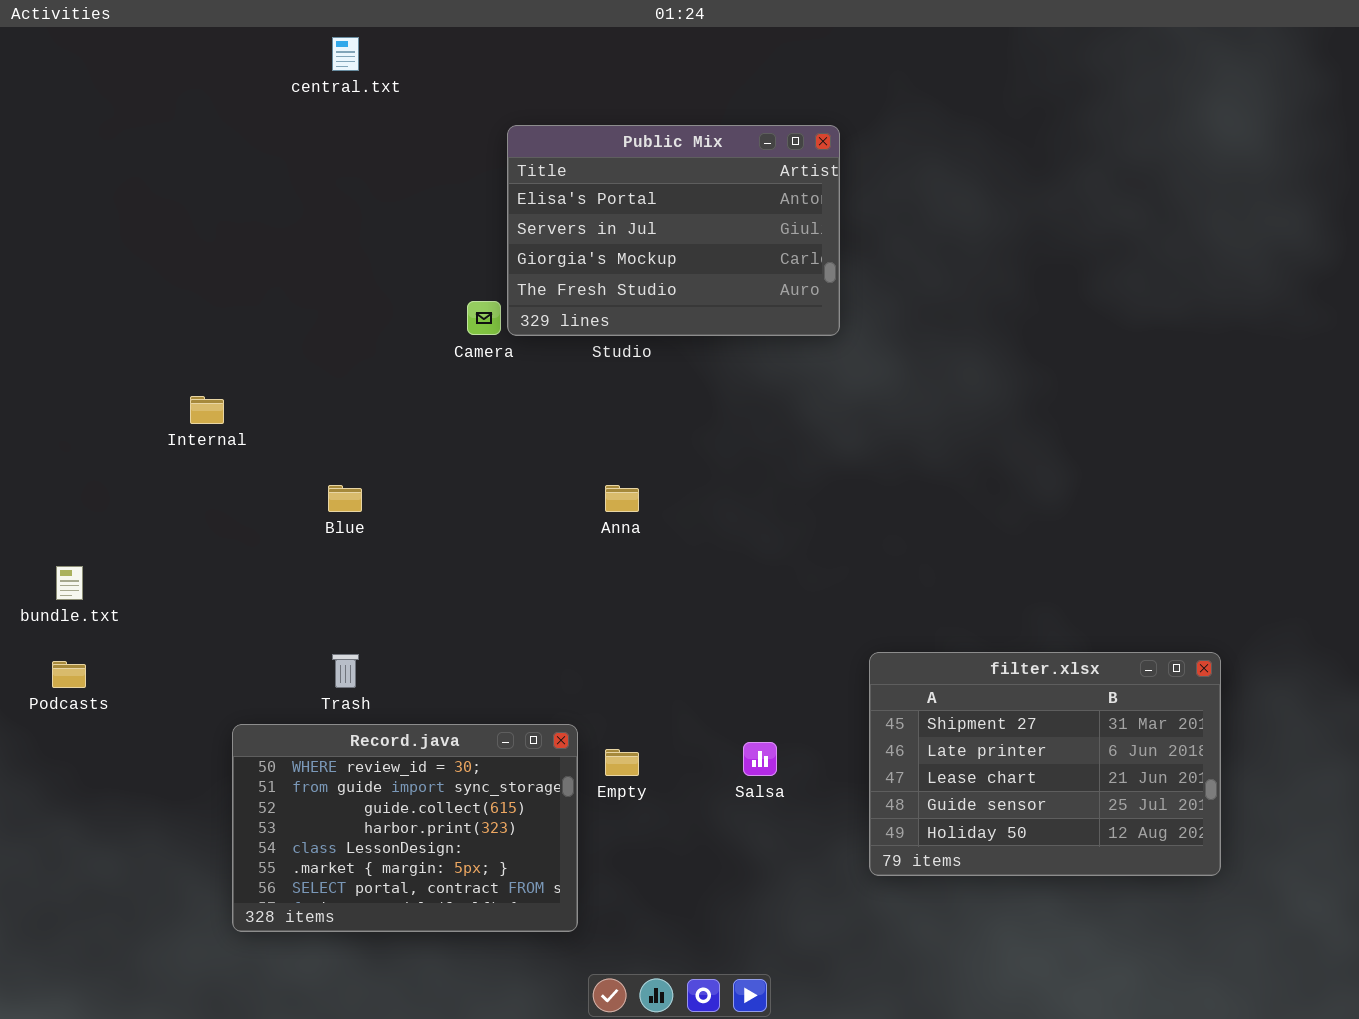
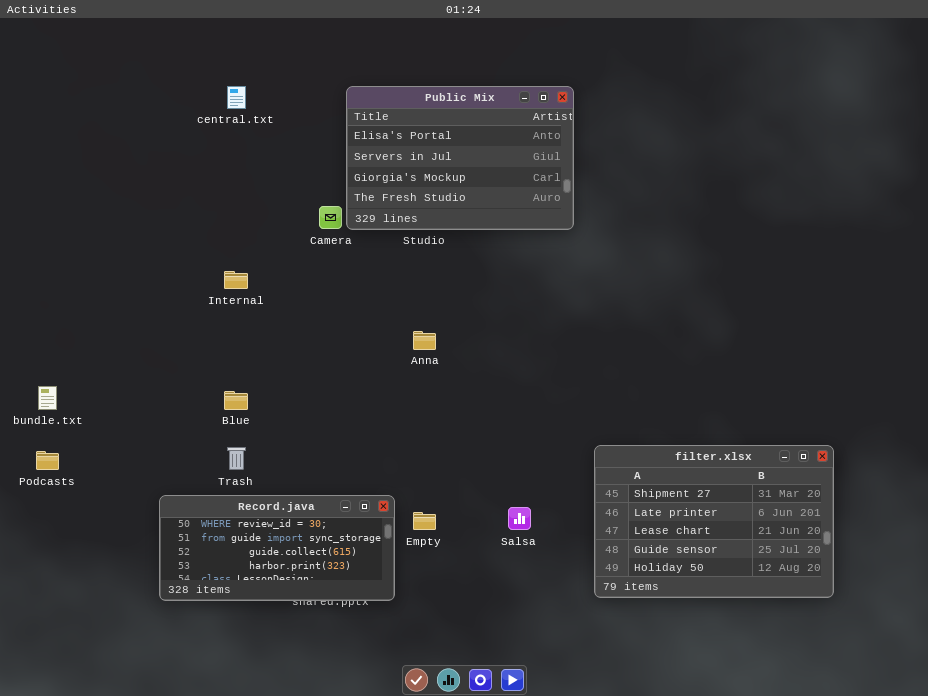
central.txt: [332,37,359,71] -> [227,86,246,109], moved
Internal: [190,396,224,424] -> [224,271,248,289], moved
Blue: [328,485,362,512] -> [224,391,248,410], moved
Record.java: [232,724,578,932] -> [159,495,395,601], resized

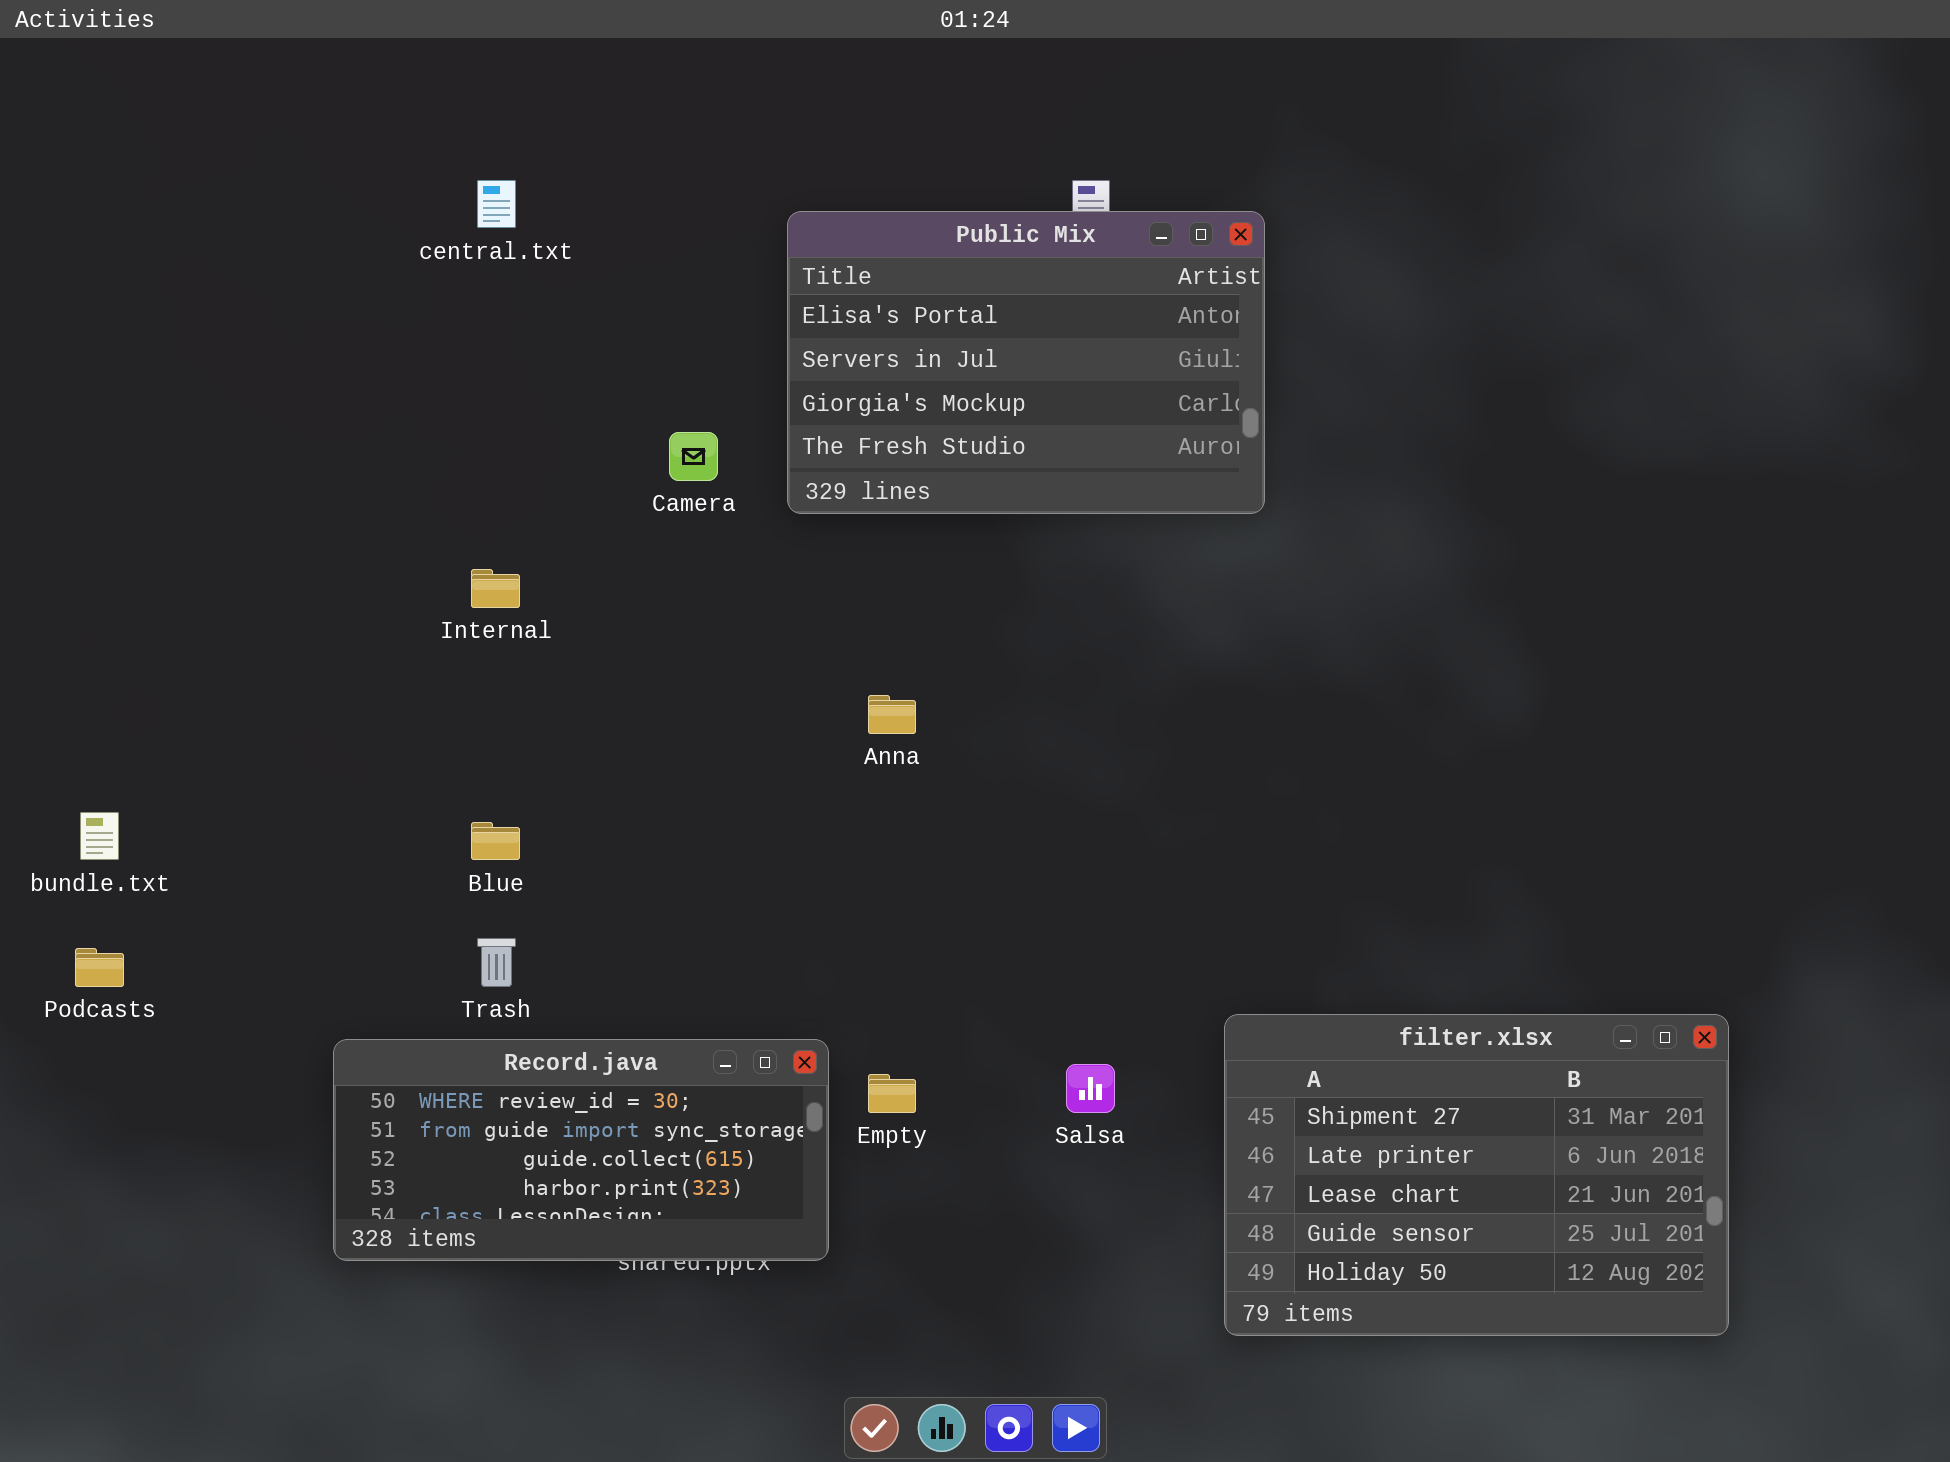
Public Mix: [346,86,574,230] -> [787,211,1265,514], moved
filter.xlsx: [594,445,834,598] -> [1224,1014,1729,1336], moved

